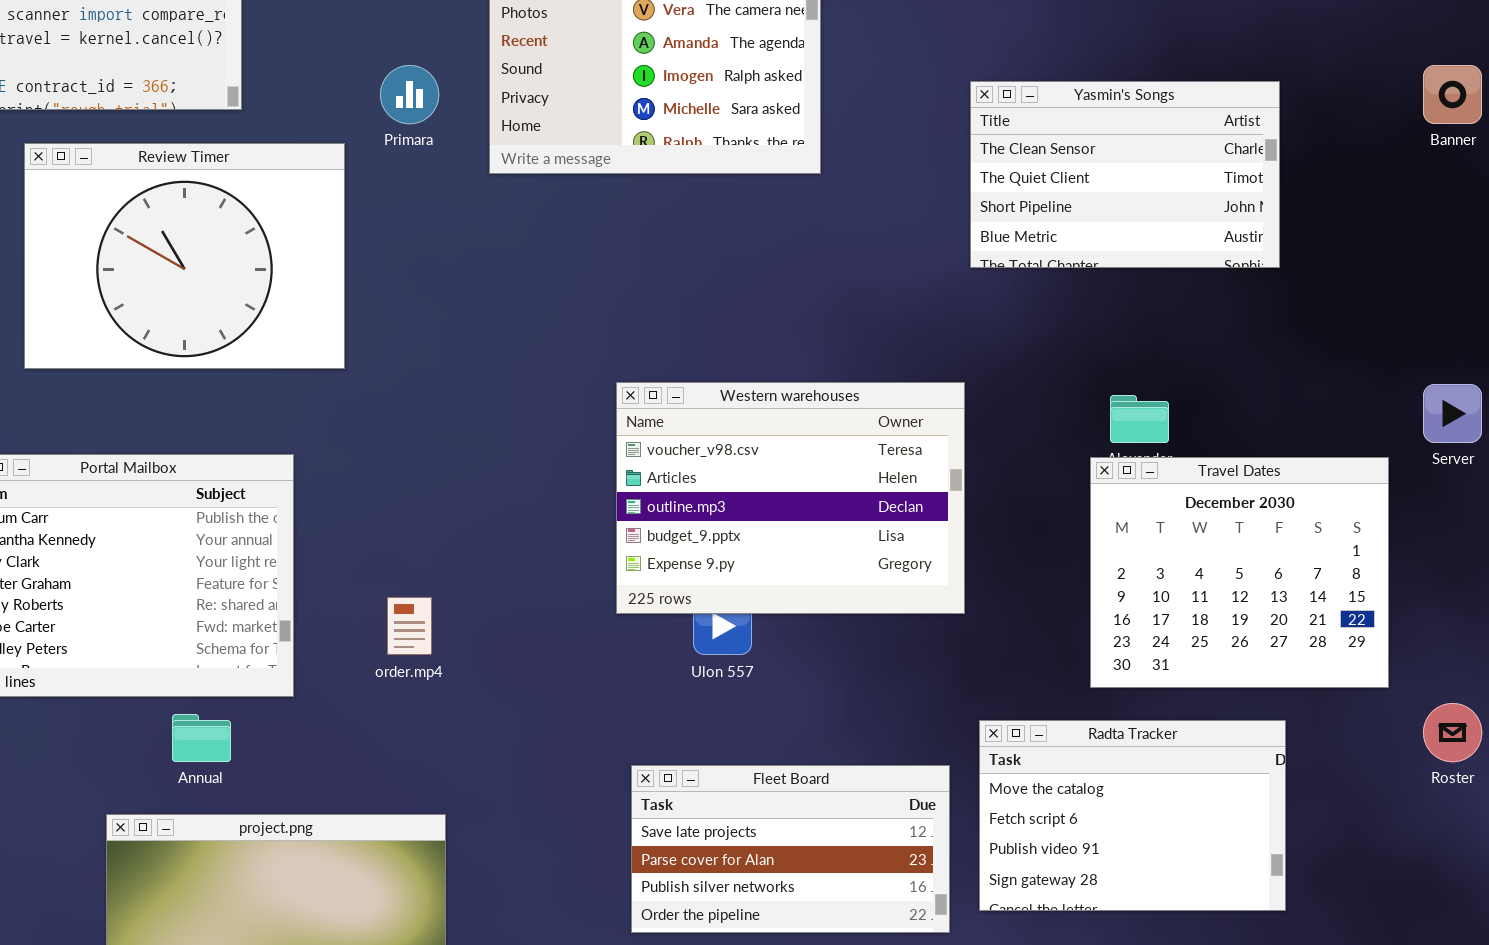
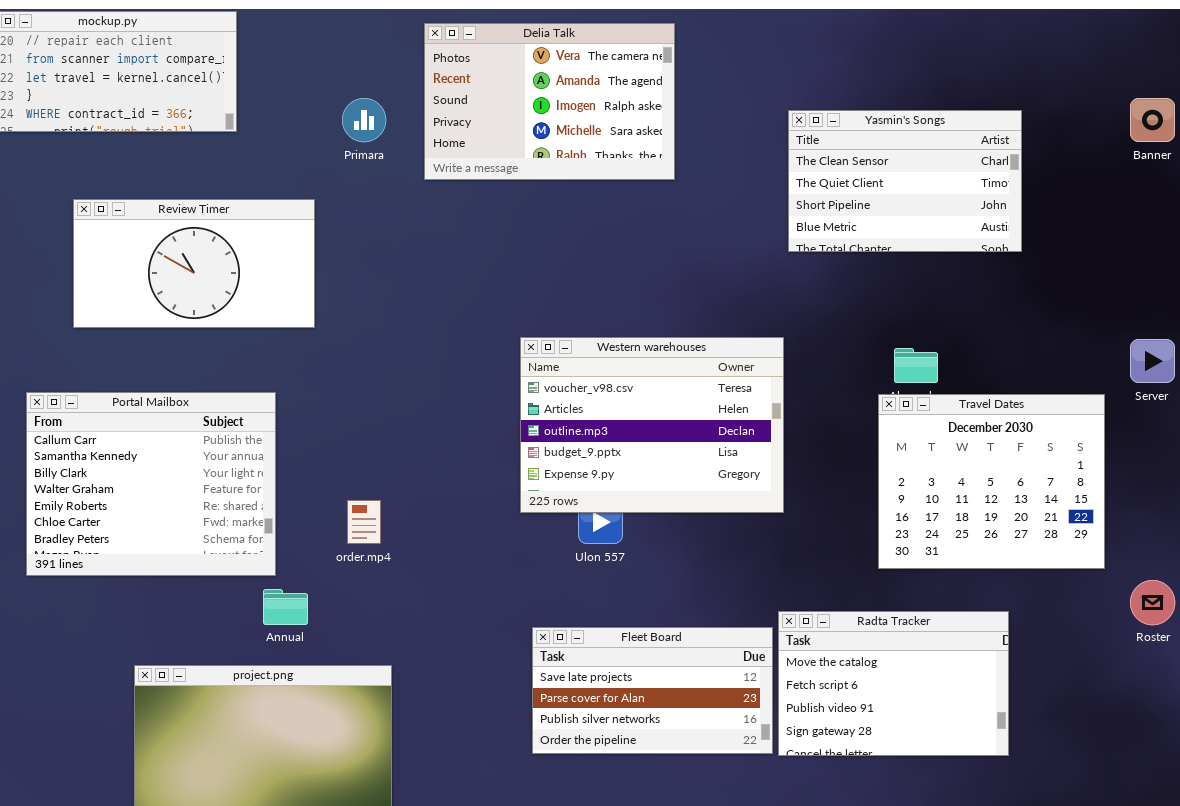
Review Timer: [24,143,345,369] -> [73,199,315,328], resized
Annual: [172,714,231,762] -> [263,589,308,625], moved
Radta Tracker: [979,720,1286,911] -> [778,611,1009,756], moved

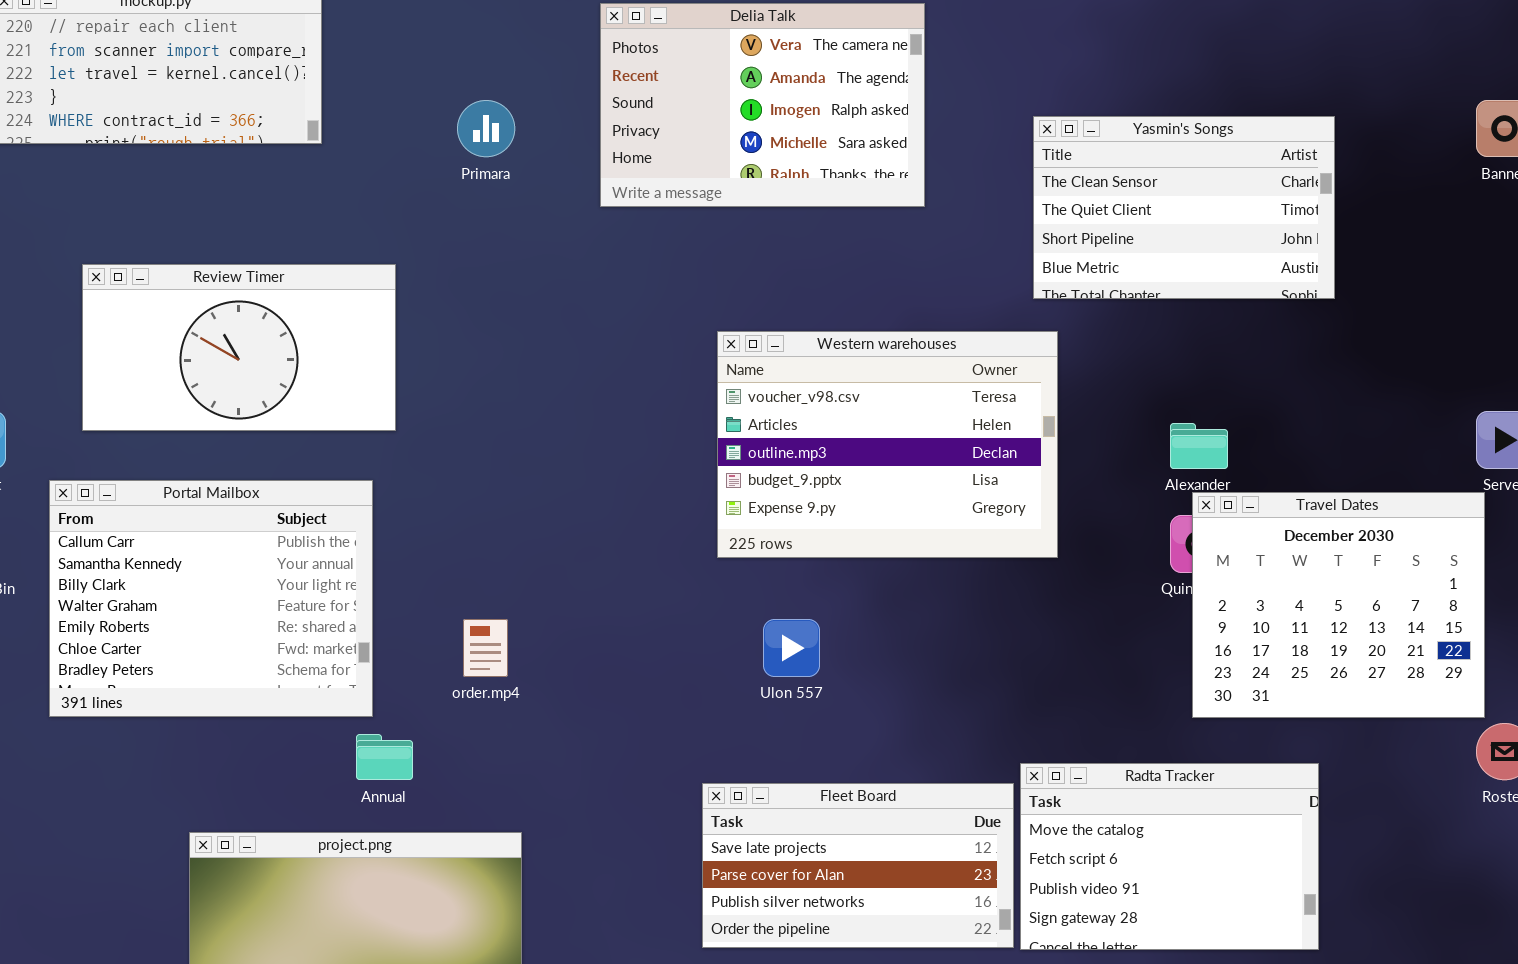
Delia Talk: [424,23,675,180] -> [600,3,925,207], moved
Review Timer: [73,199,315,328] -> [82,264,396,431], moved
Western warehouses: [520,337,784,513] -> [717,331,1058,558], moved
Travel Dates: [878,394,1105,569] -> [1192,492,1485,718], moved

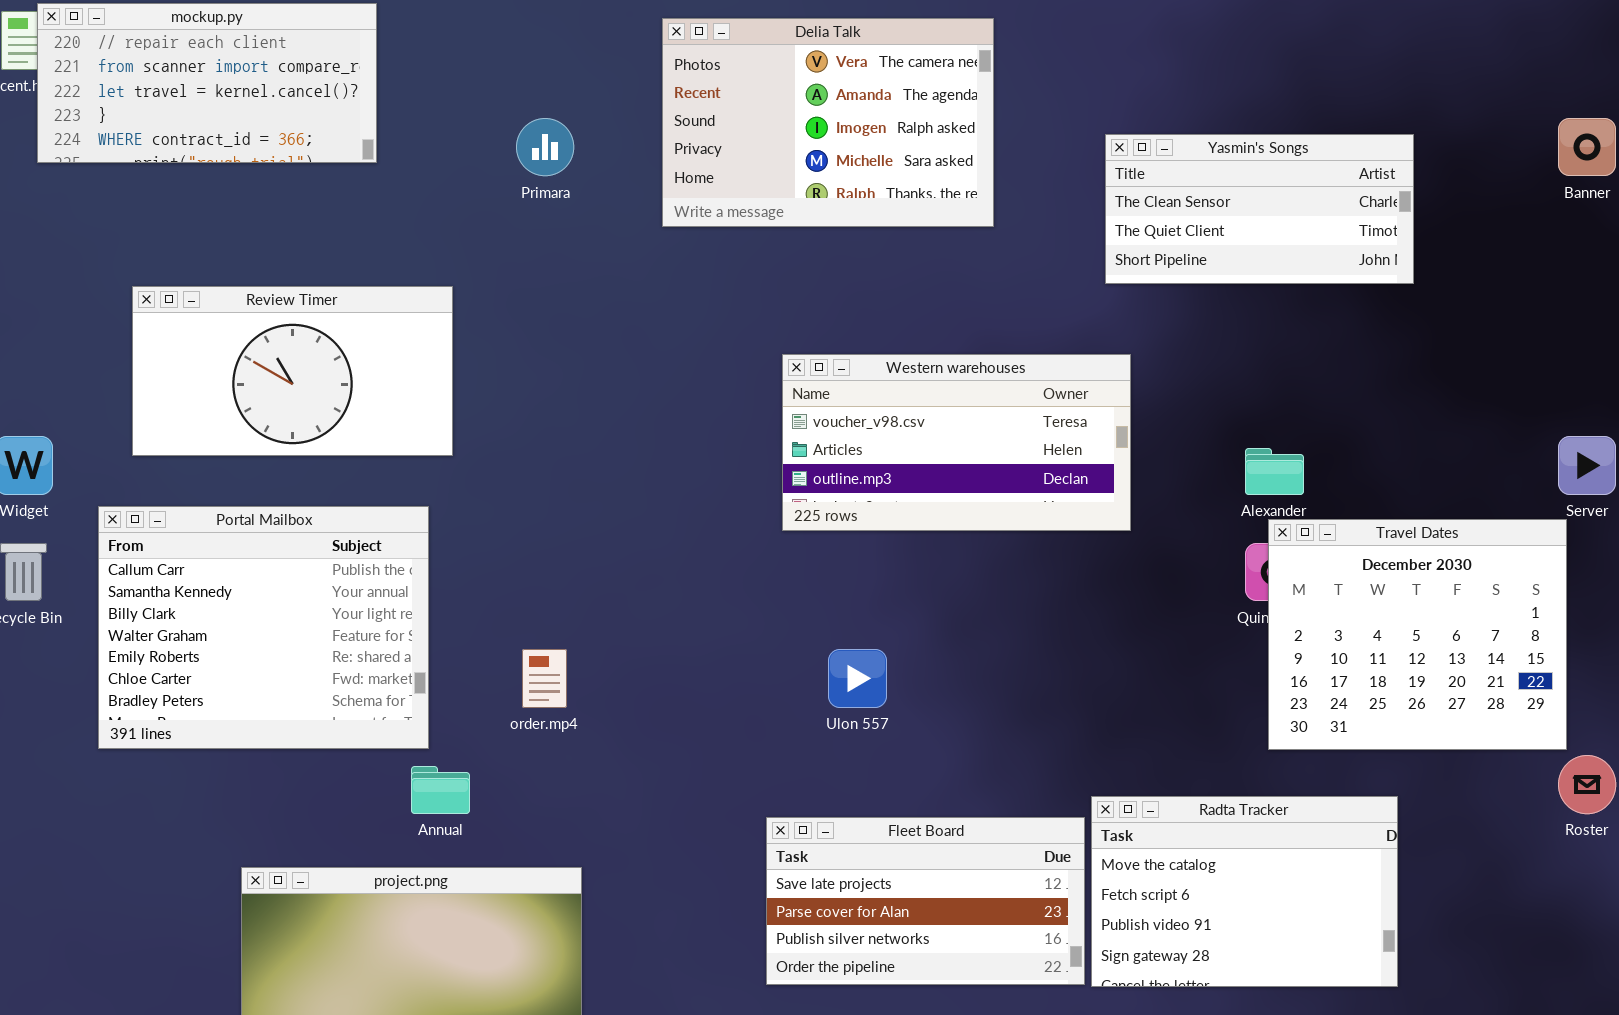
Yasmin's Songs: [1033,116,1335,299] -> [1105,134,1414,284], resized
Western warehouses: [717,331,1058,558] -> [782,354,1131,531], resized

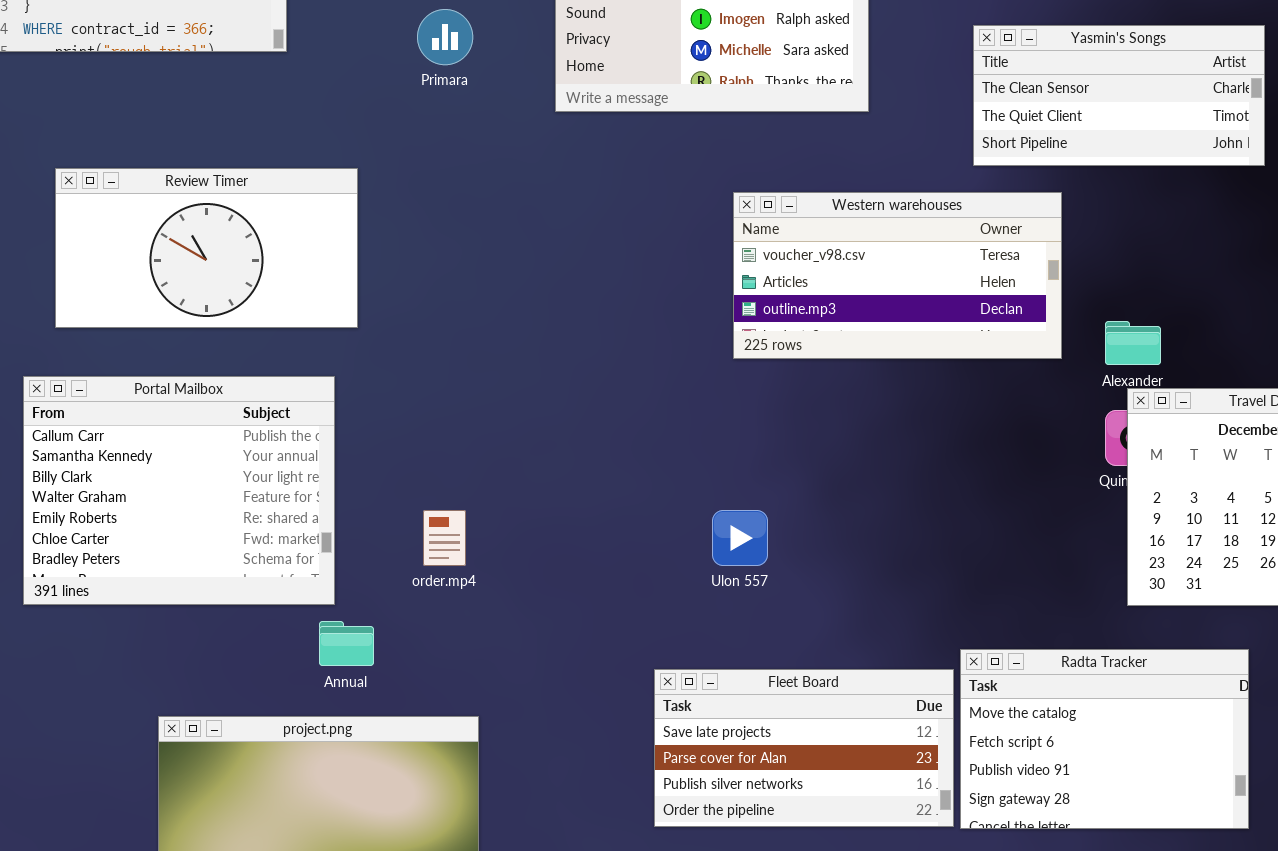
Western warehouses: [782,354,1131,531] -> [733,192,1062,359], moved

